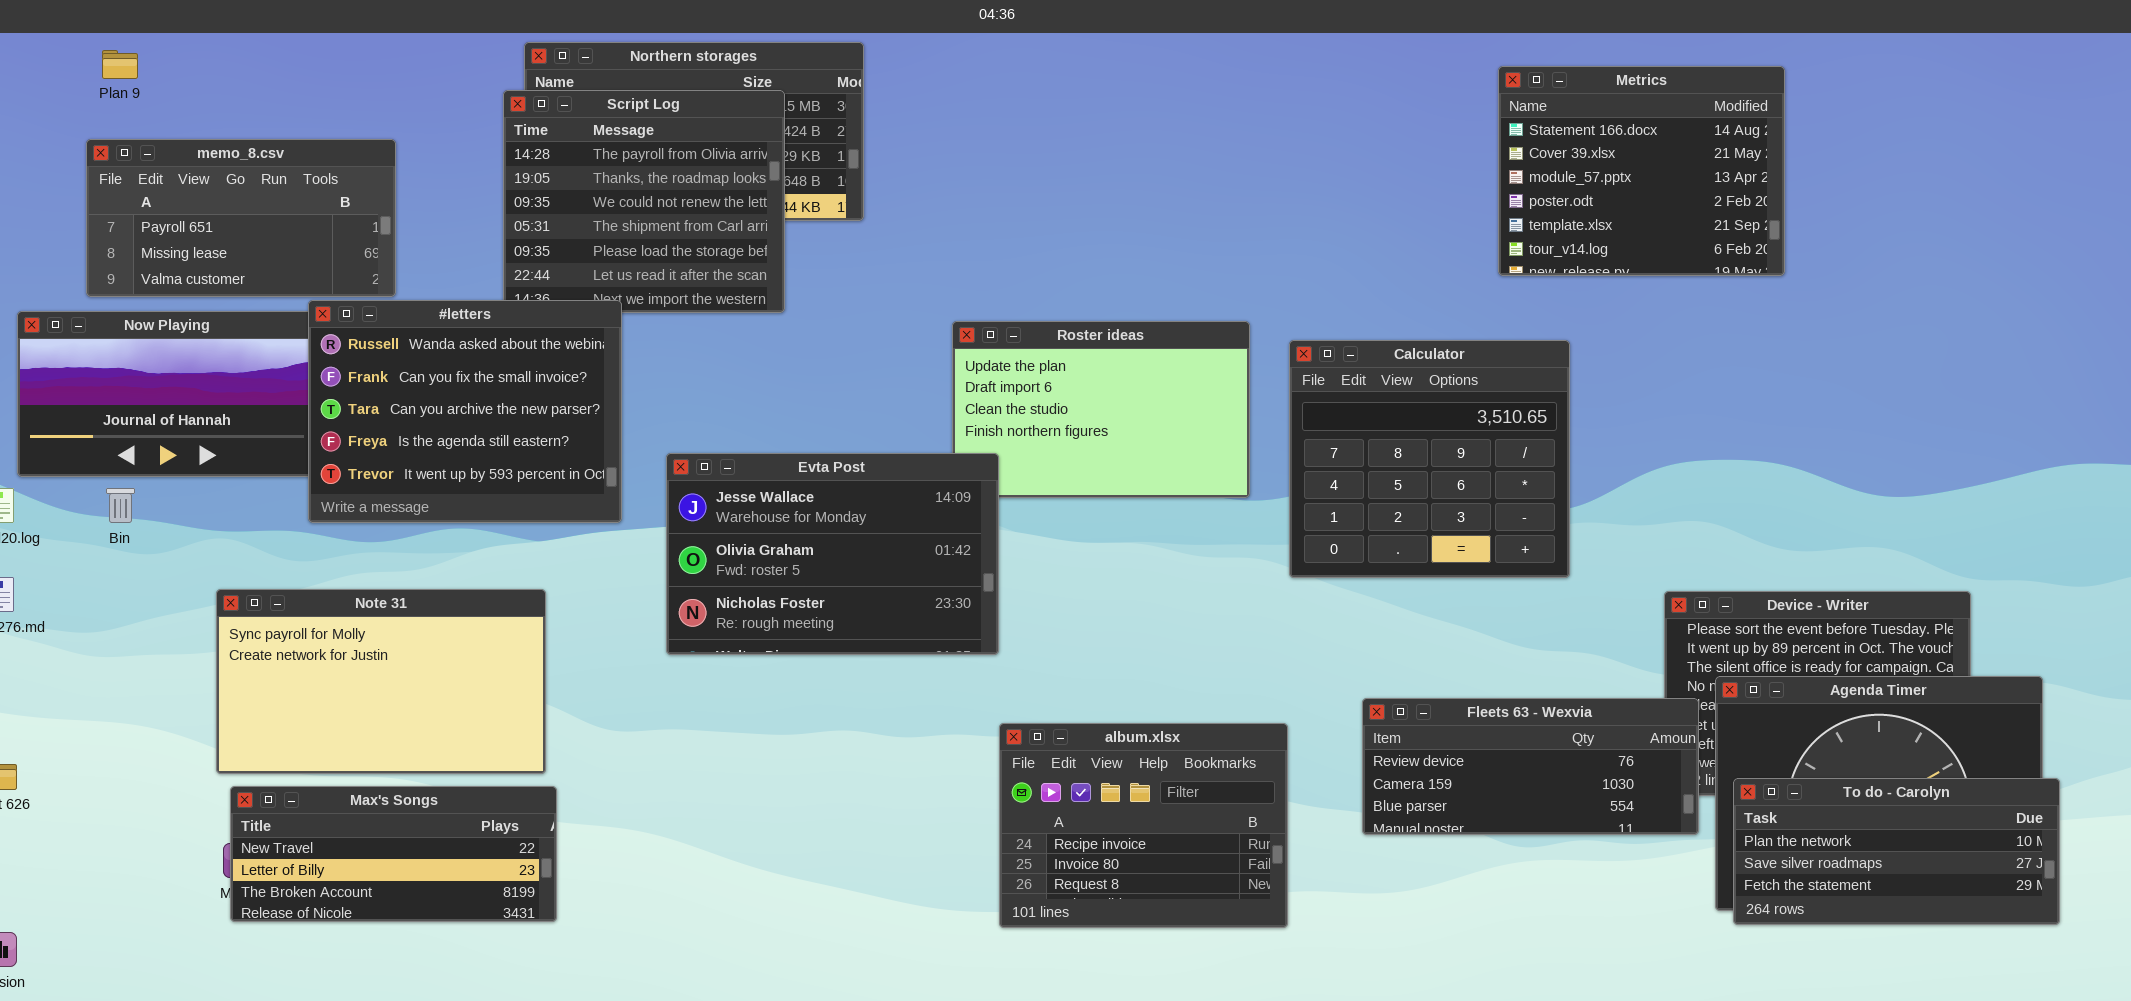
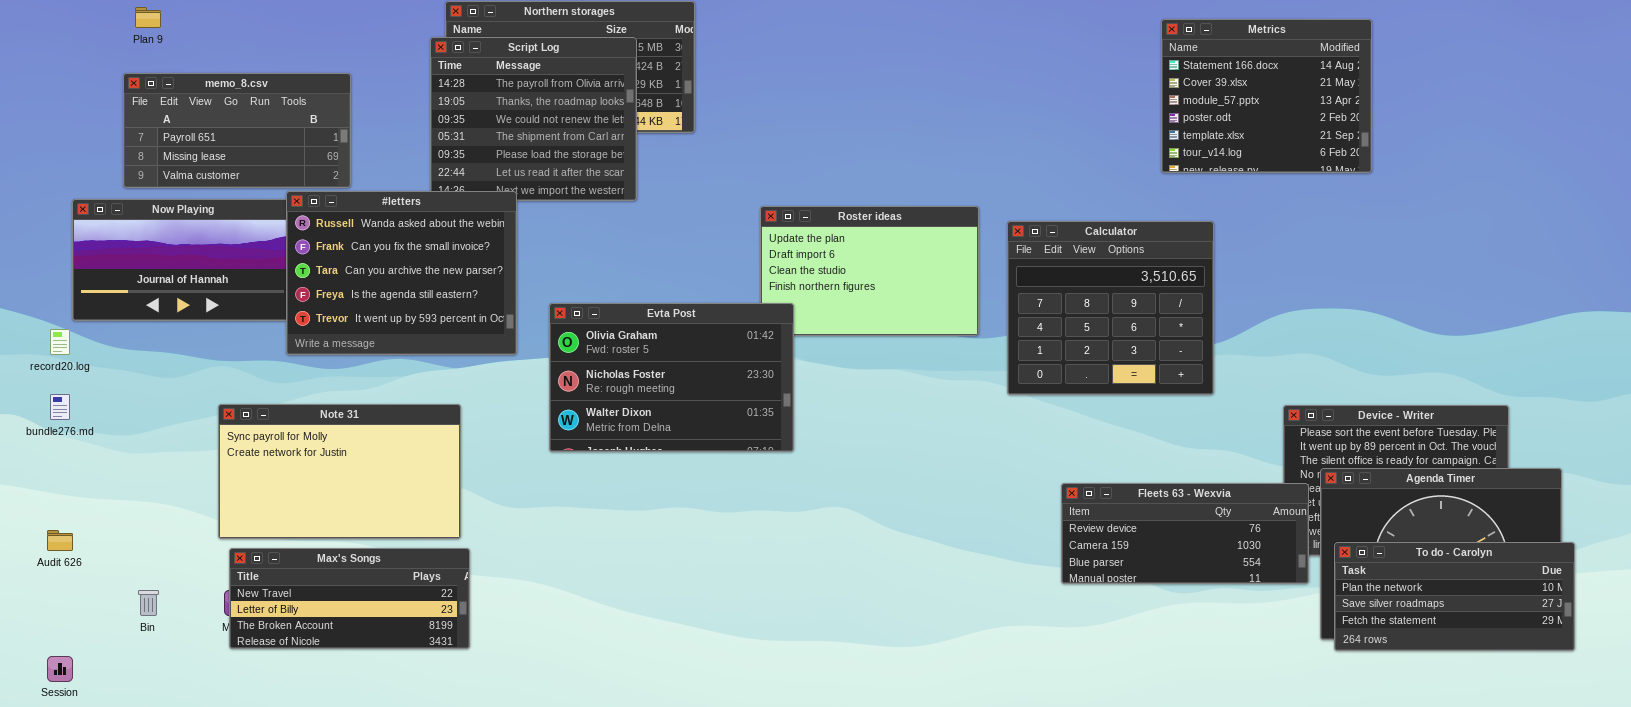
Evta Post: [666,453,999,655] -> [549,303,794,452], scrolled down 1 row
Bin: [106,488,135,523] -> [138,590,159,616], moved
album.xlsx: [999,723,1288,928] -> none, closed

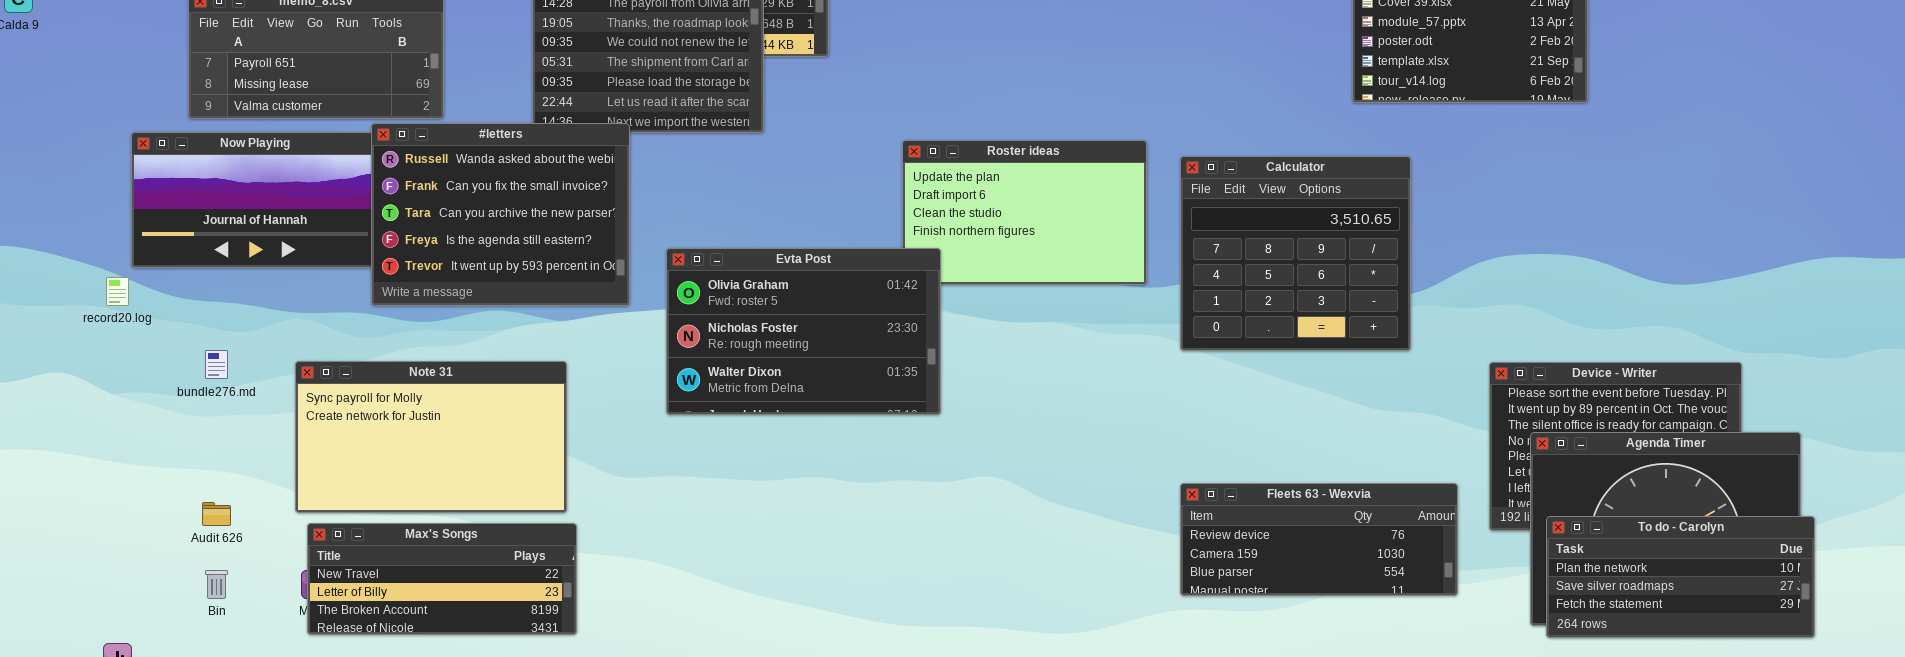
bundle276.md: [50,394,70,420] -> [205,350,228,379], moved
Fleets 63 - Wexvia: [1061,483,1309,584] -> [1180,483,1458,596], moved
Audit 626: [47,530,73,551] -> [202,502,231,526], moved

